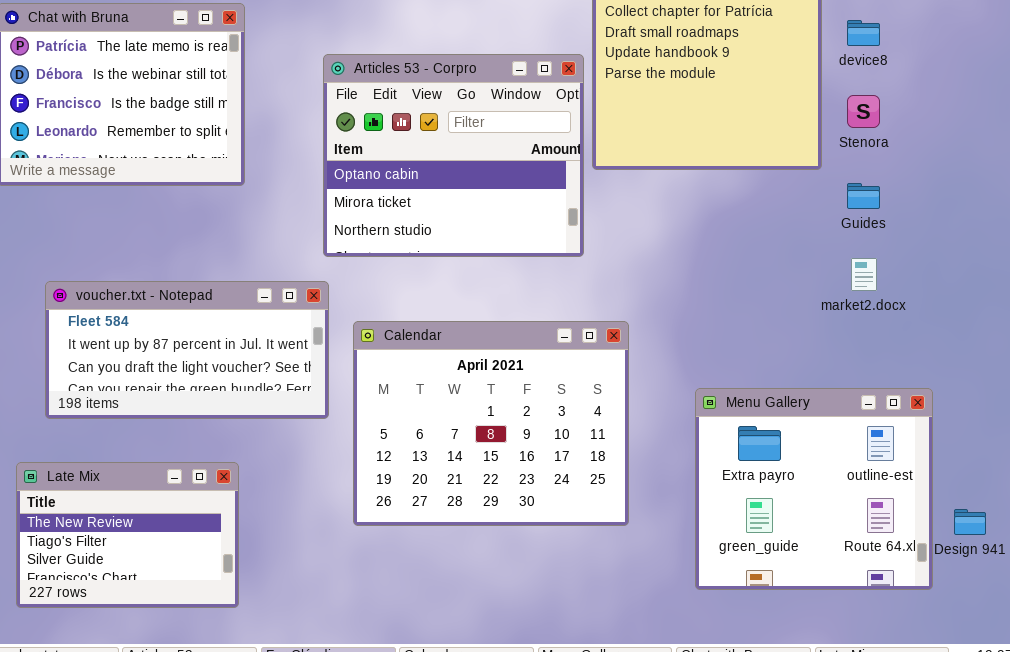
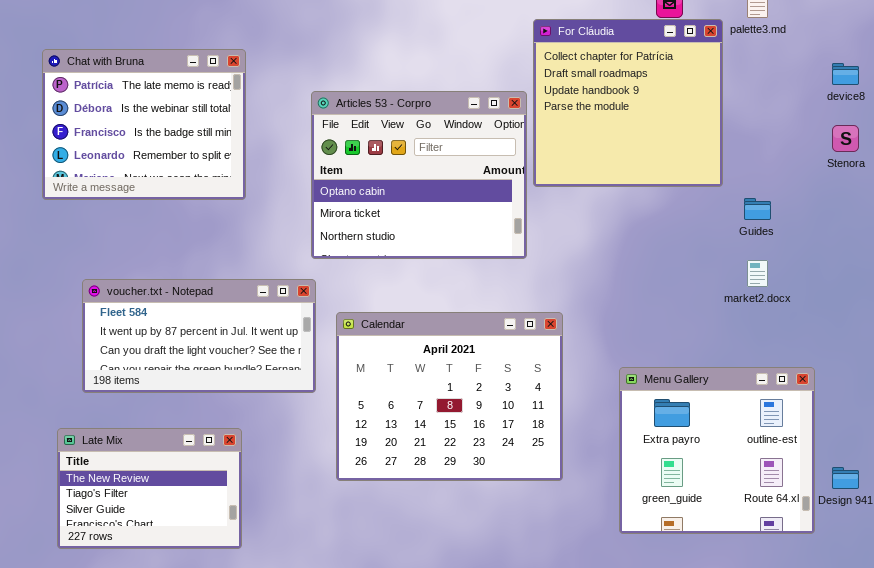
device8: [847,20,880,46] -> [832,63,859,85], moved
Stenora: [847,95,880,128] -> [832,125,859,152], moved

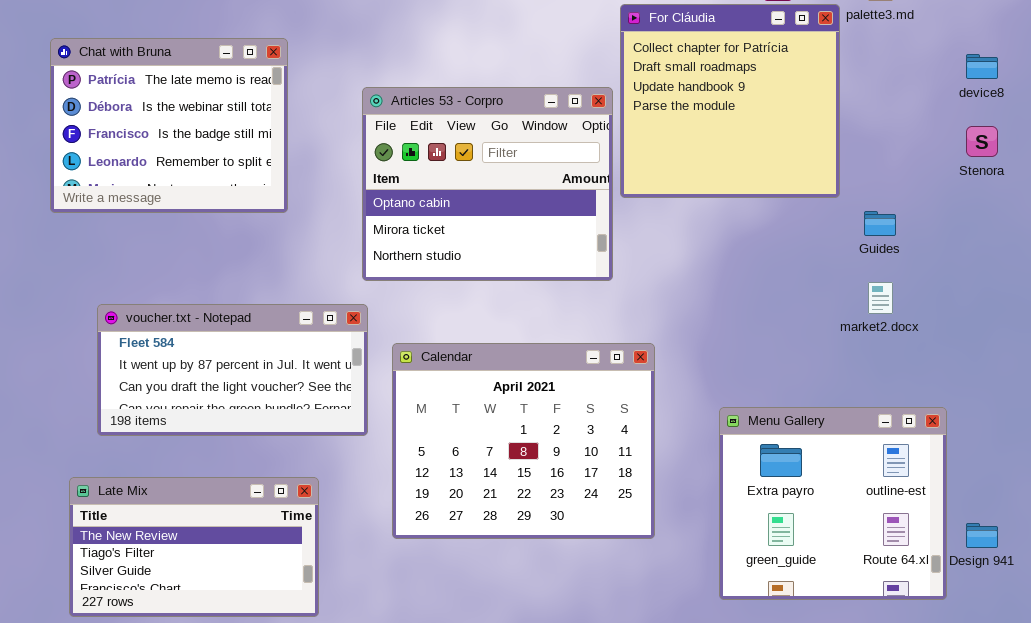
Late Mix: [57,428,242,549] -> [69,477,319,617], resized

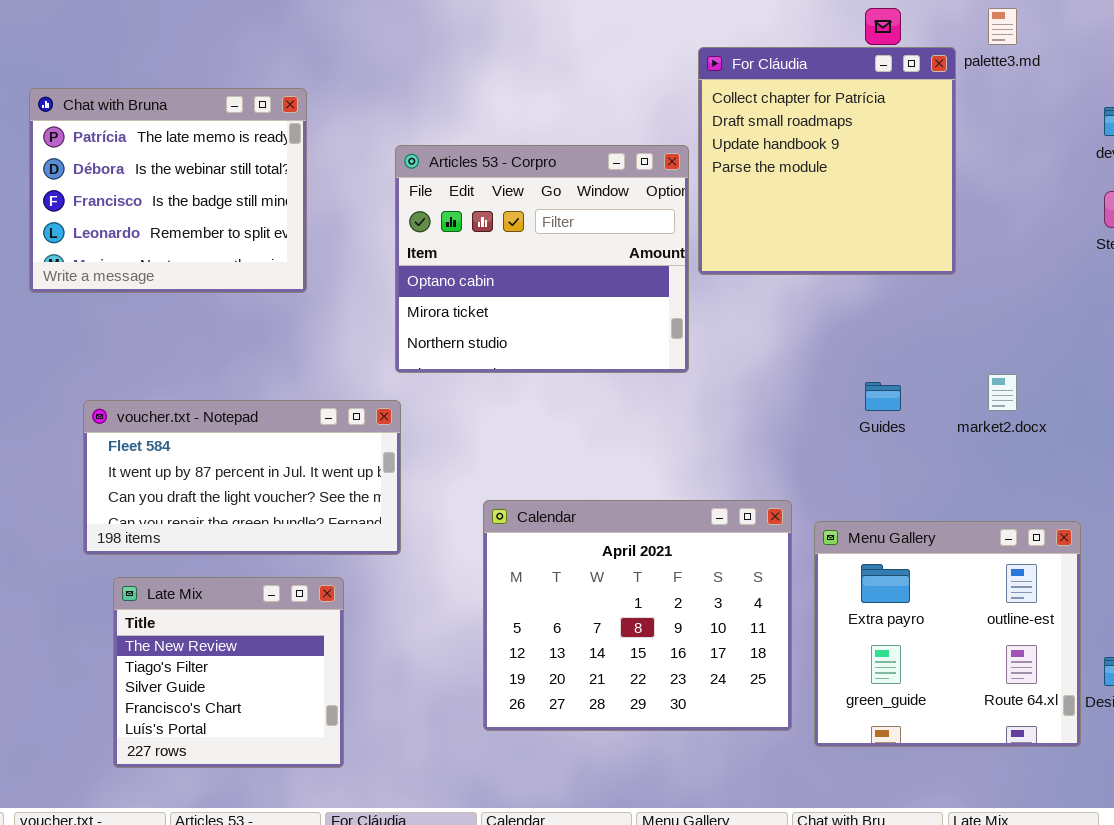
Guides: [864,211,896,236] -> [865,382,901,411], moved
Calendar: [392,343,655,539] -> [483,500,792,731], moved
Late Mix: [69,477,319,617] -> [113,577,344,768], resized

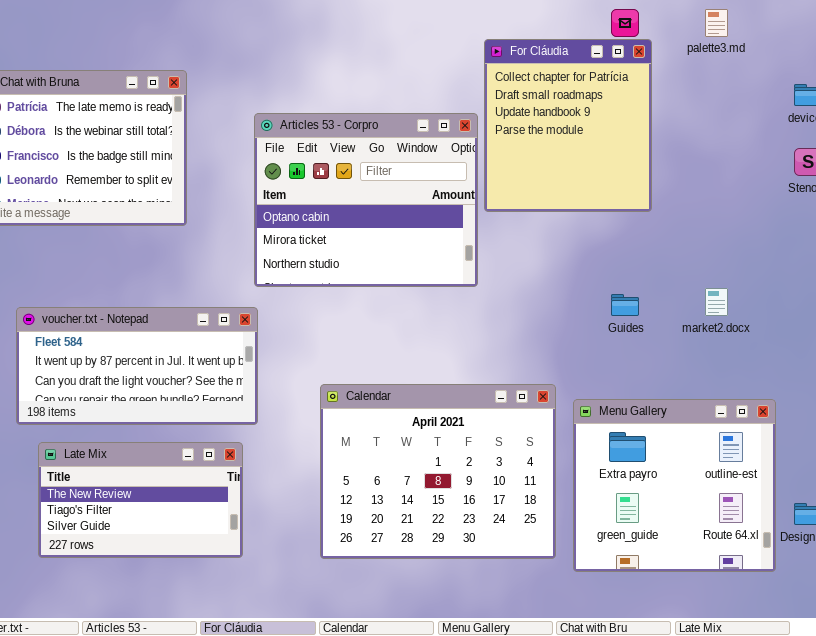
For Cláudia: [698,47,956,275] -> [484,39,652,212], resized
Late Mix: [113,577,344,768] -> [38,442,243,558], resized

